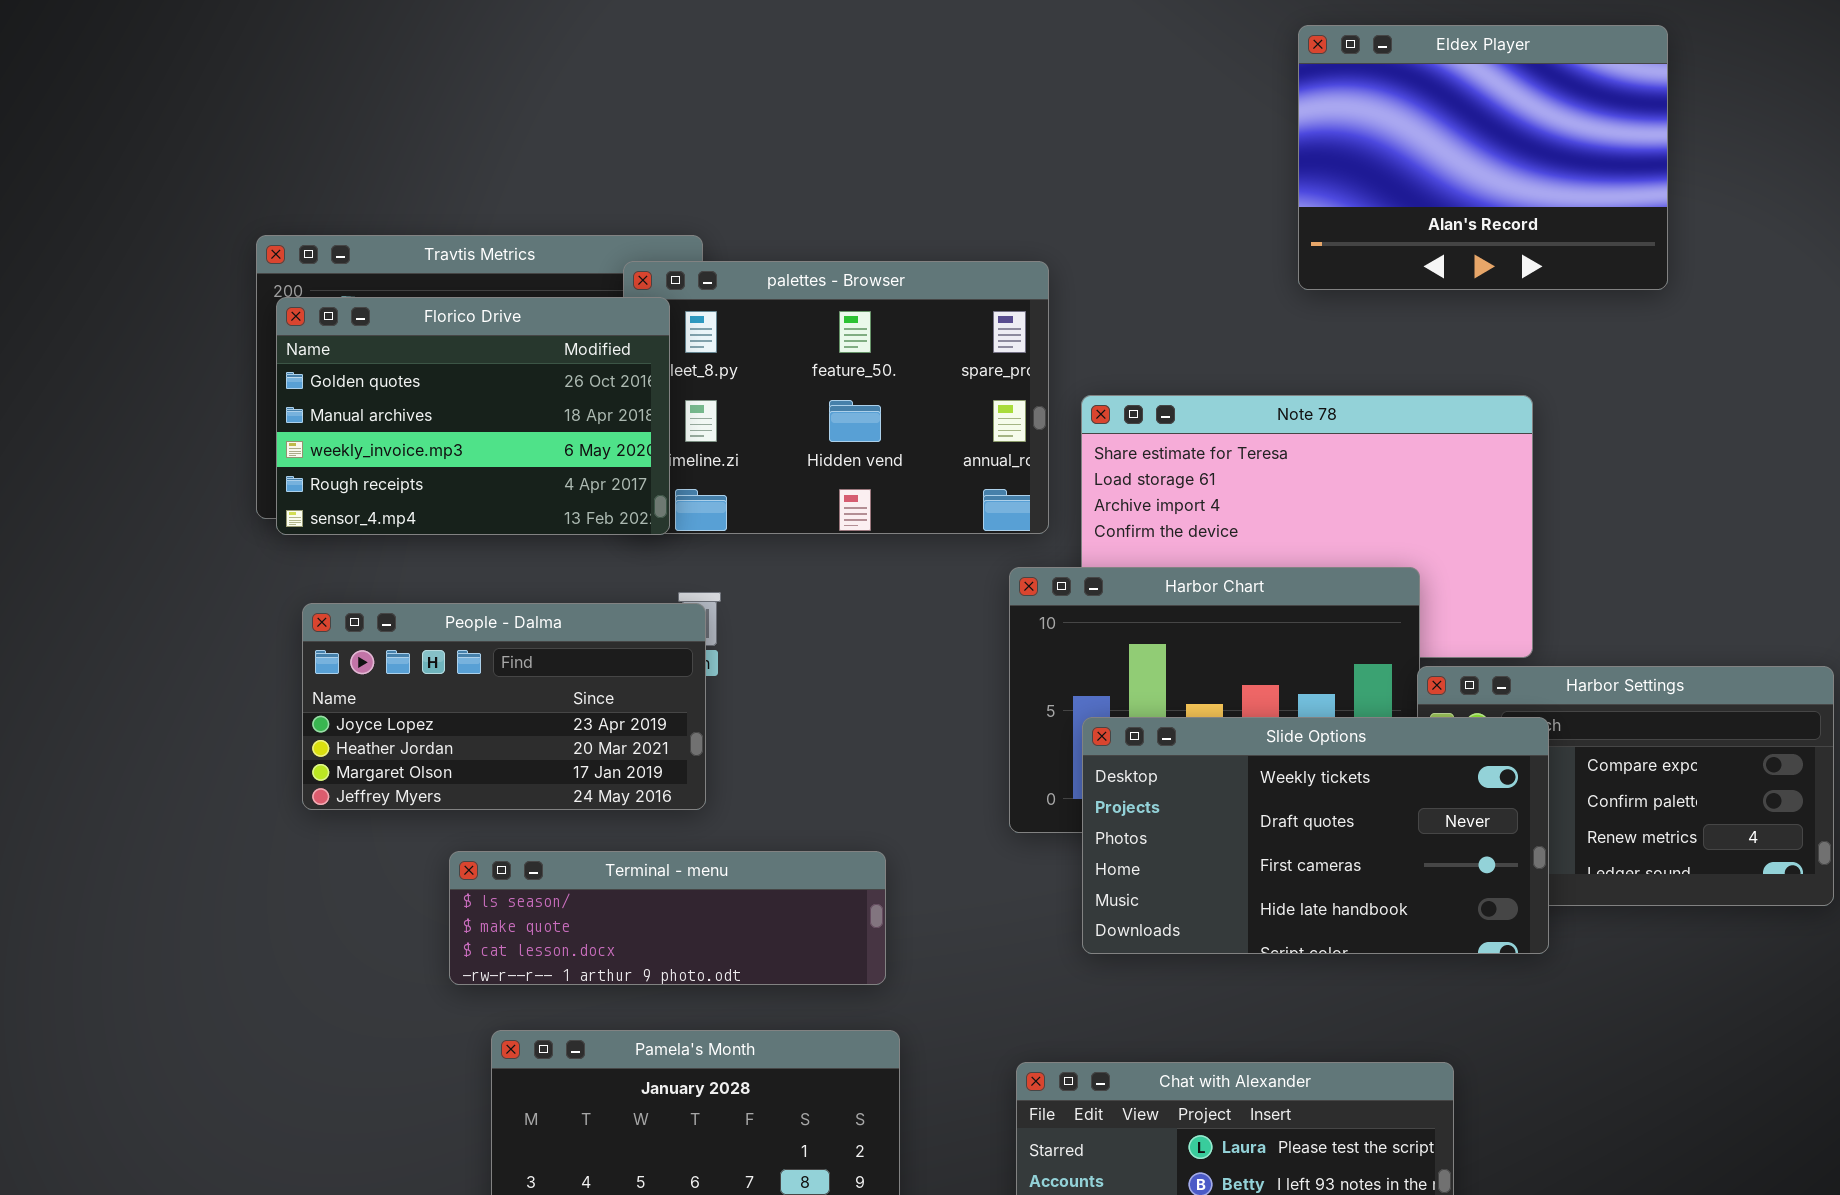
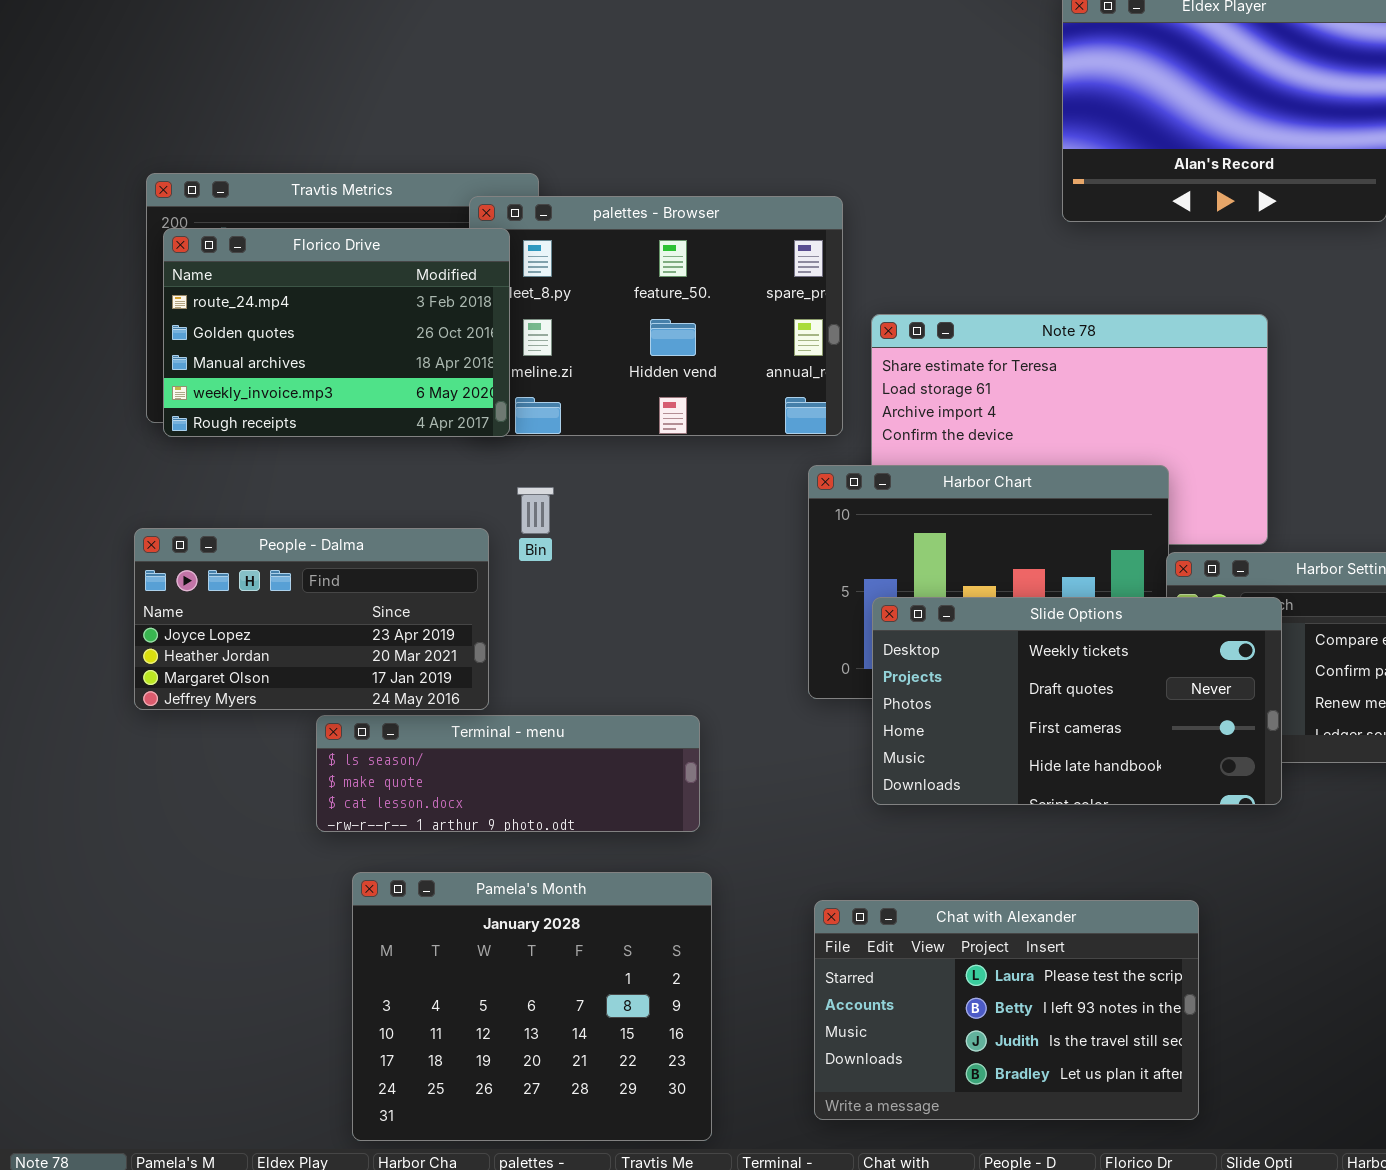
Florico Drive: [276,297,670,535] -> [163,228,510,437], scrolled up 1 row
People - Dalma: [302,603,706,810] -> [134,528,489,710], moved

